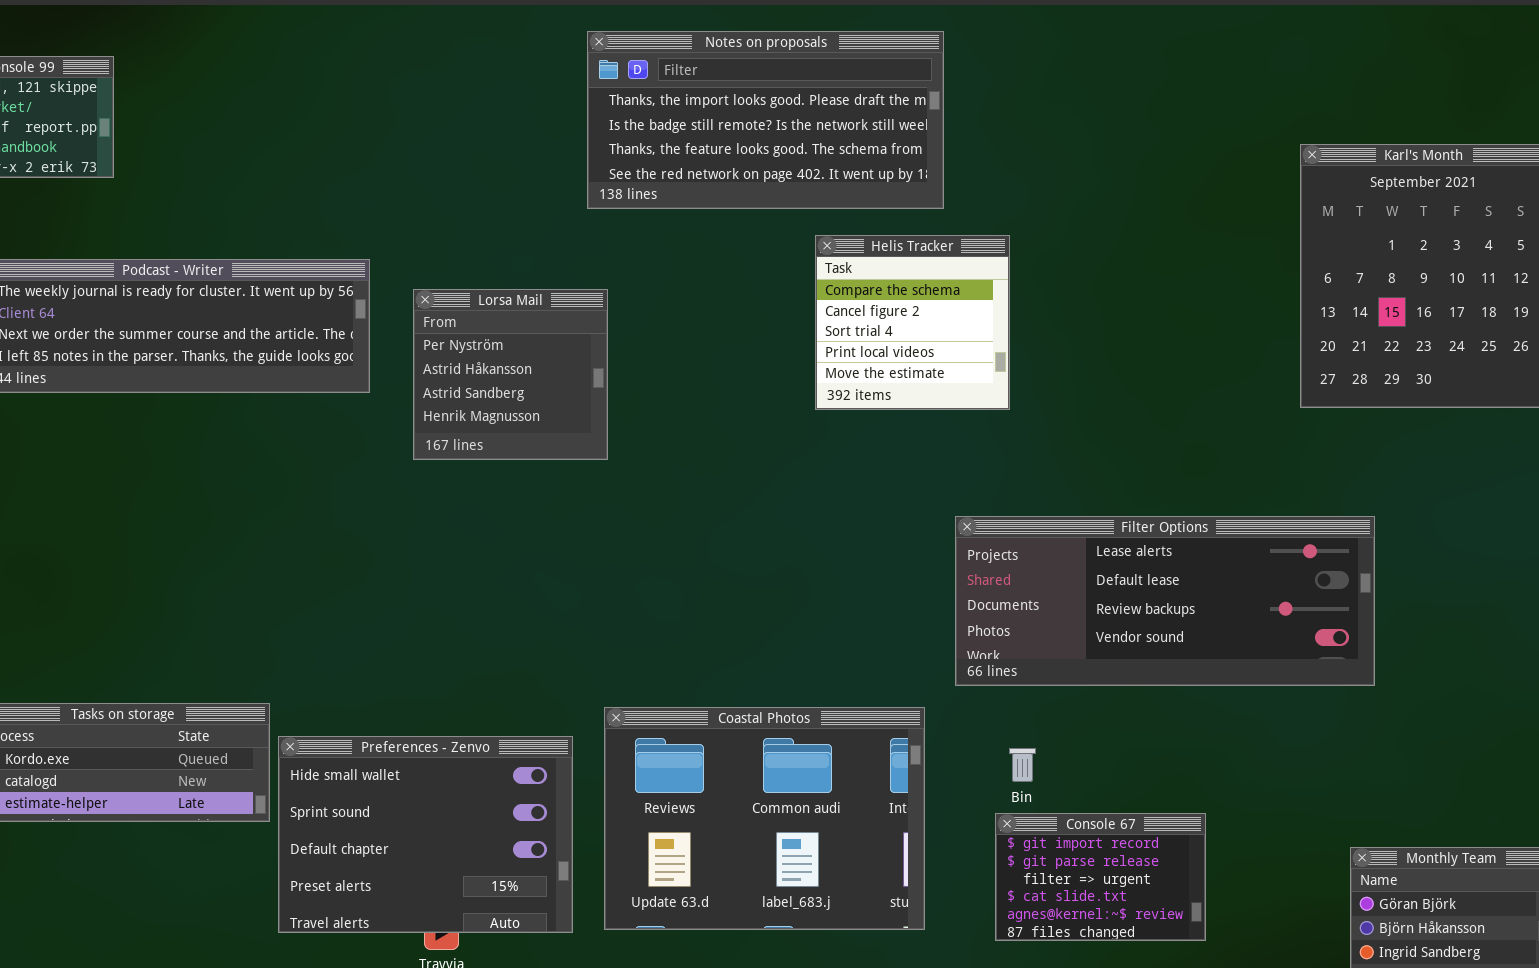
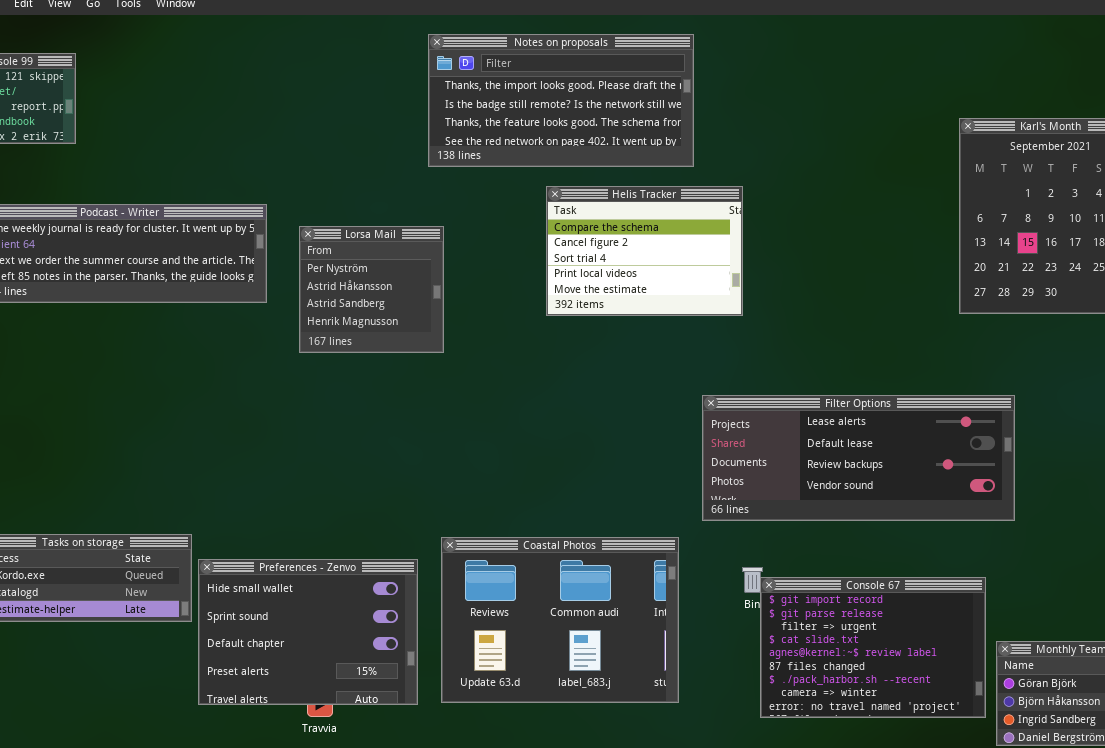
Helis Tracker: [815,235,1010,410] -> [546,186,743,316], resized
Console 67: [995,813,1206,941] -> [760,577,986,718], moved, resized

